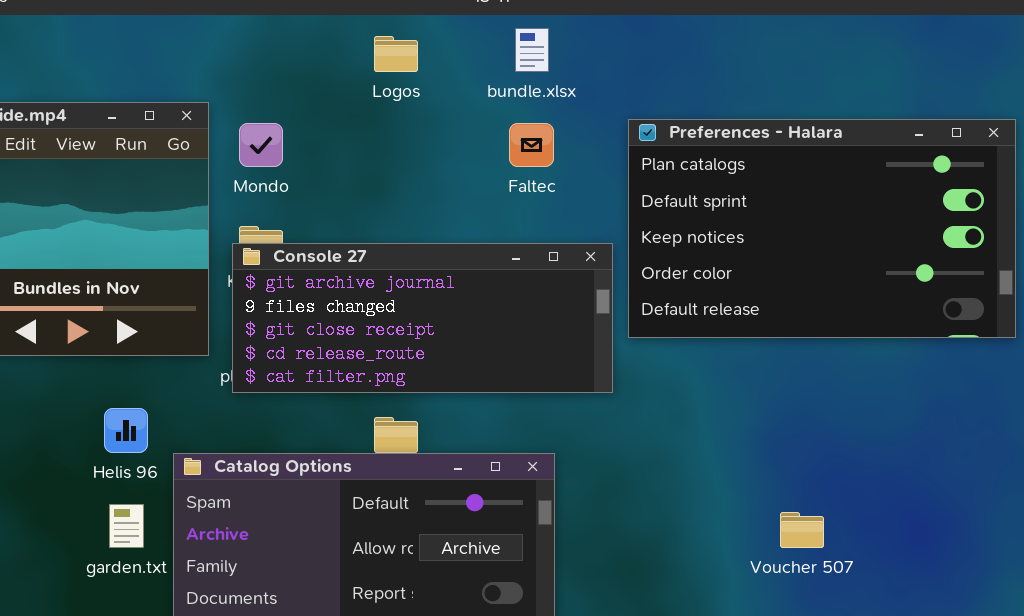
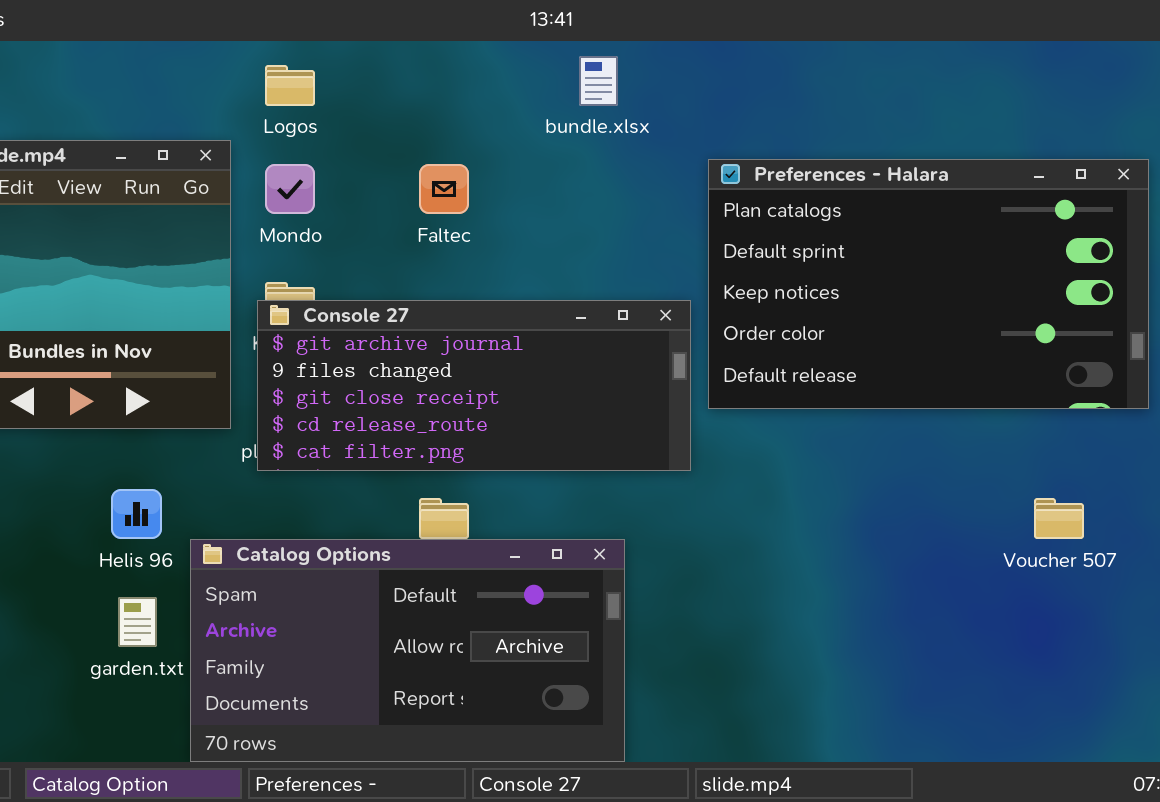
Logos: [374,36,418,72] -> [265,65,315,106], moved
Faltec: [509,123,554,167] -> [419,164,469,214], moved
Voucher 507: [780,512,824,548] -> [1034,498,1084,539], moved

